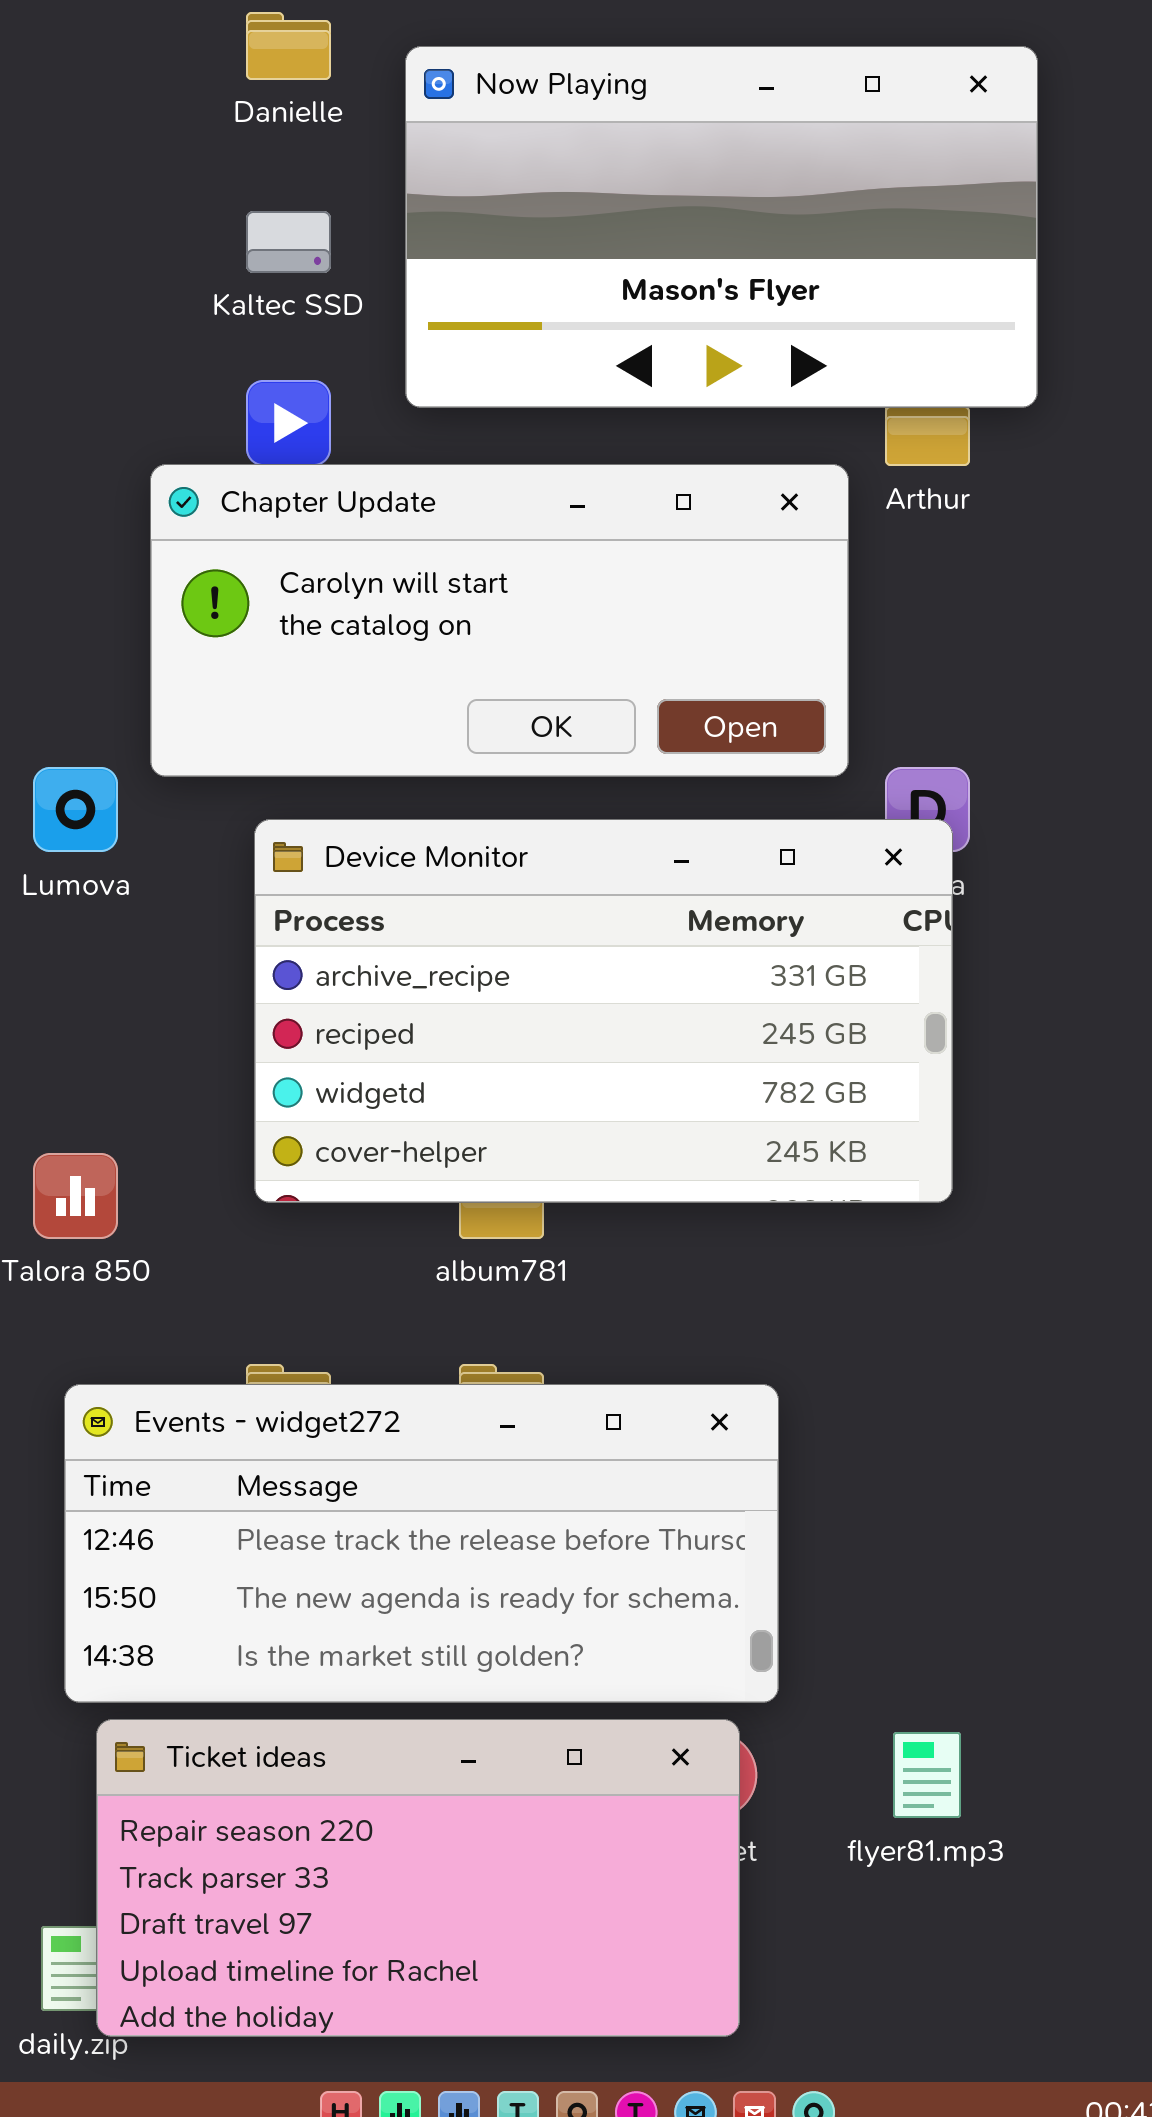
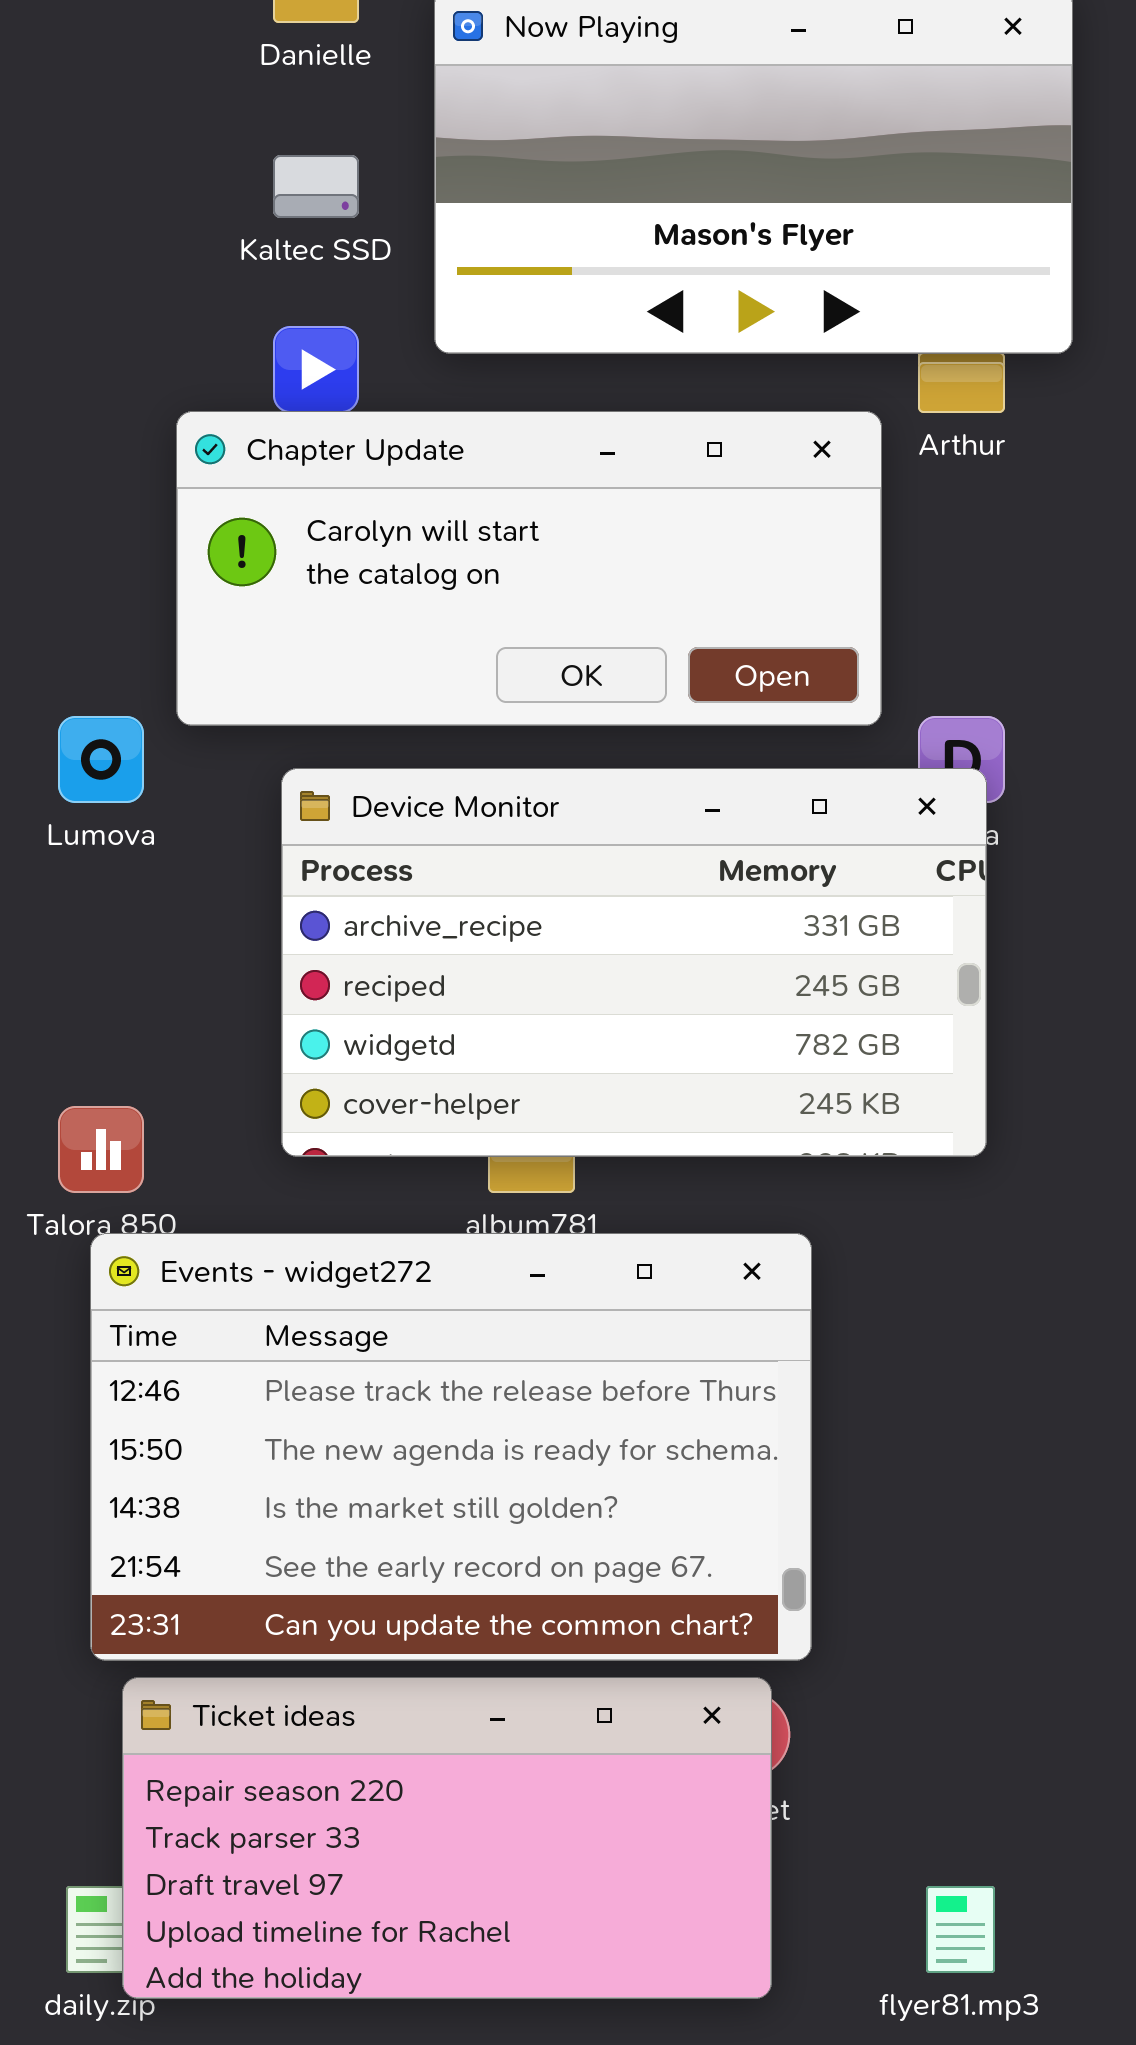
Events - widget272: [64,1384,779,1703] -> [90,1233,812,1661], resized
flyer81.mp3: [893,1732,961,1818] -> [926,1886,995,1973], moved

